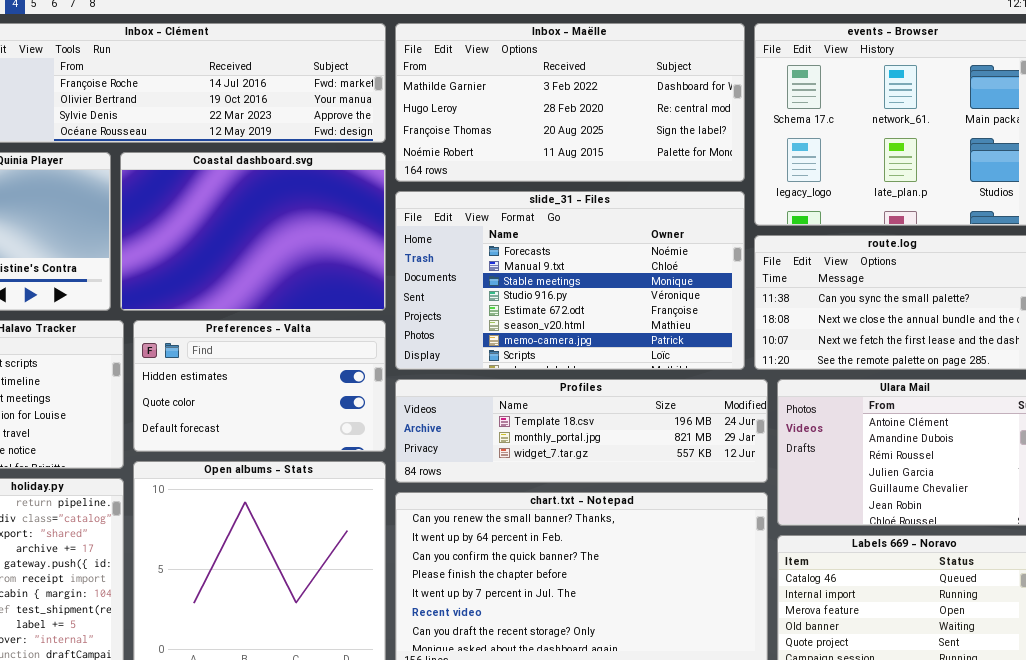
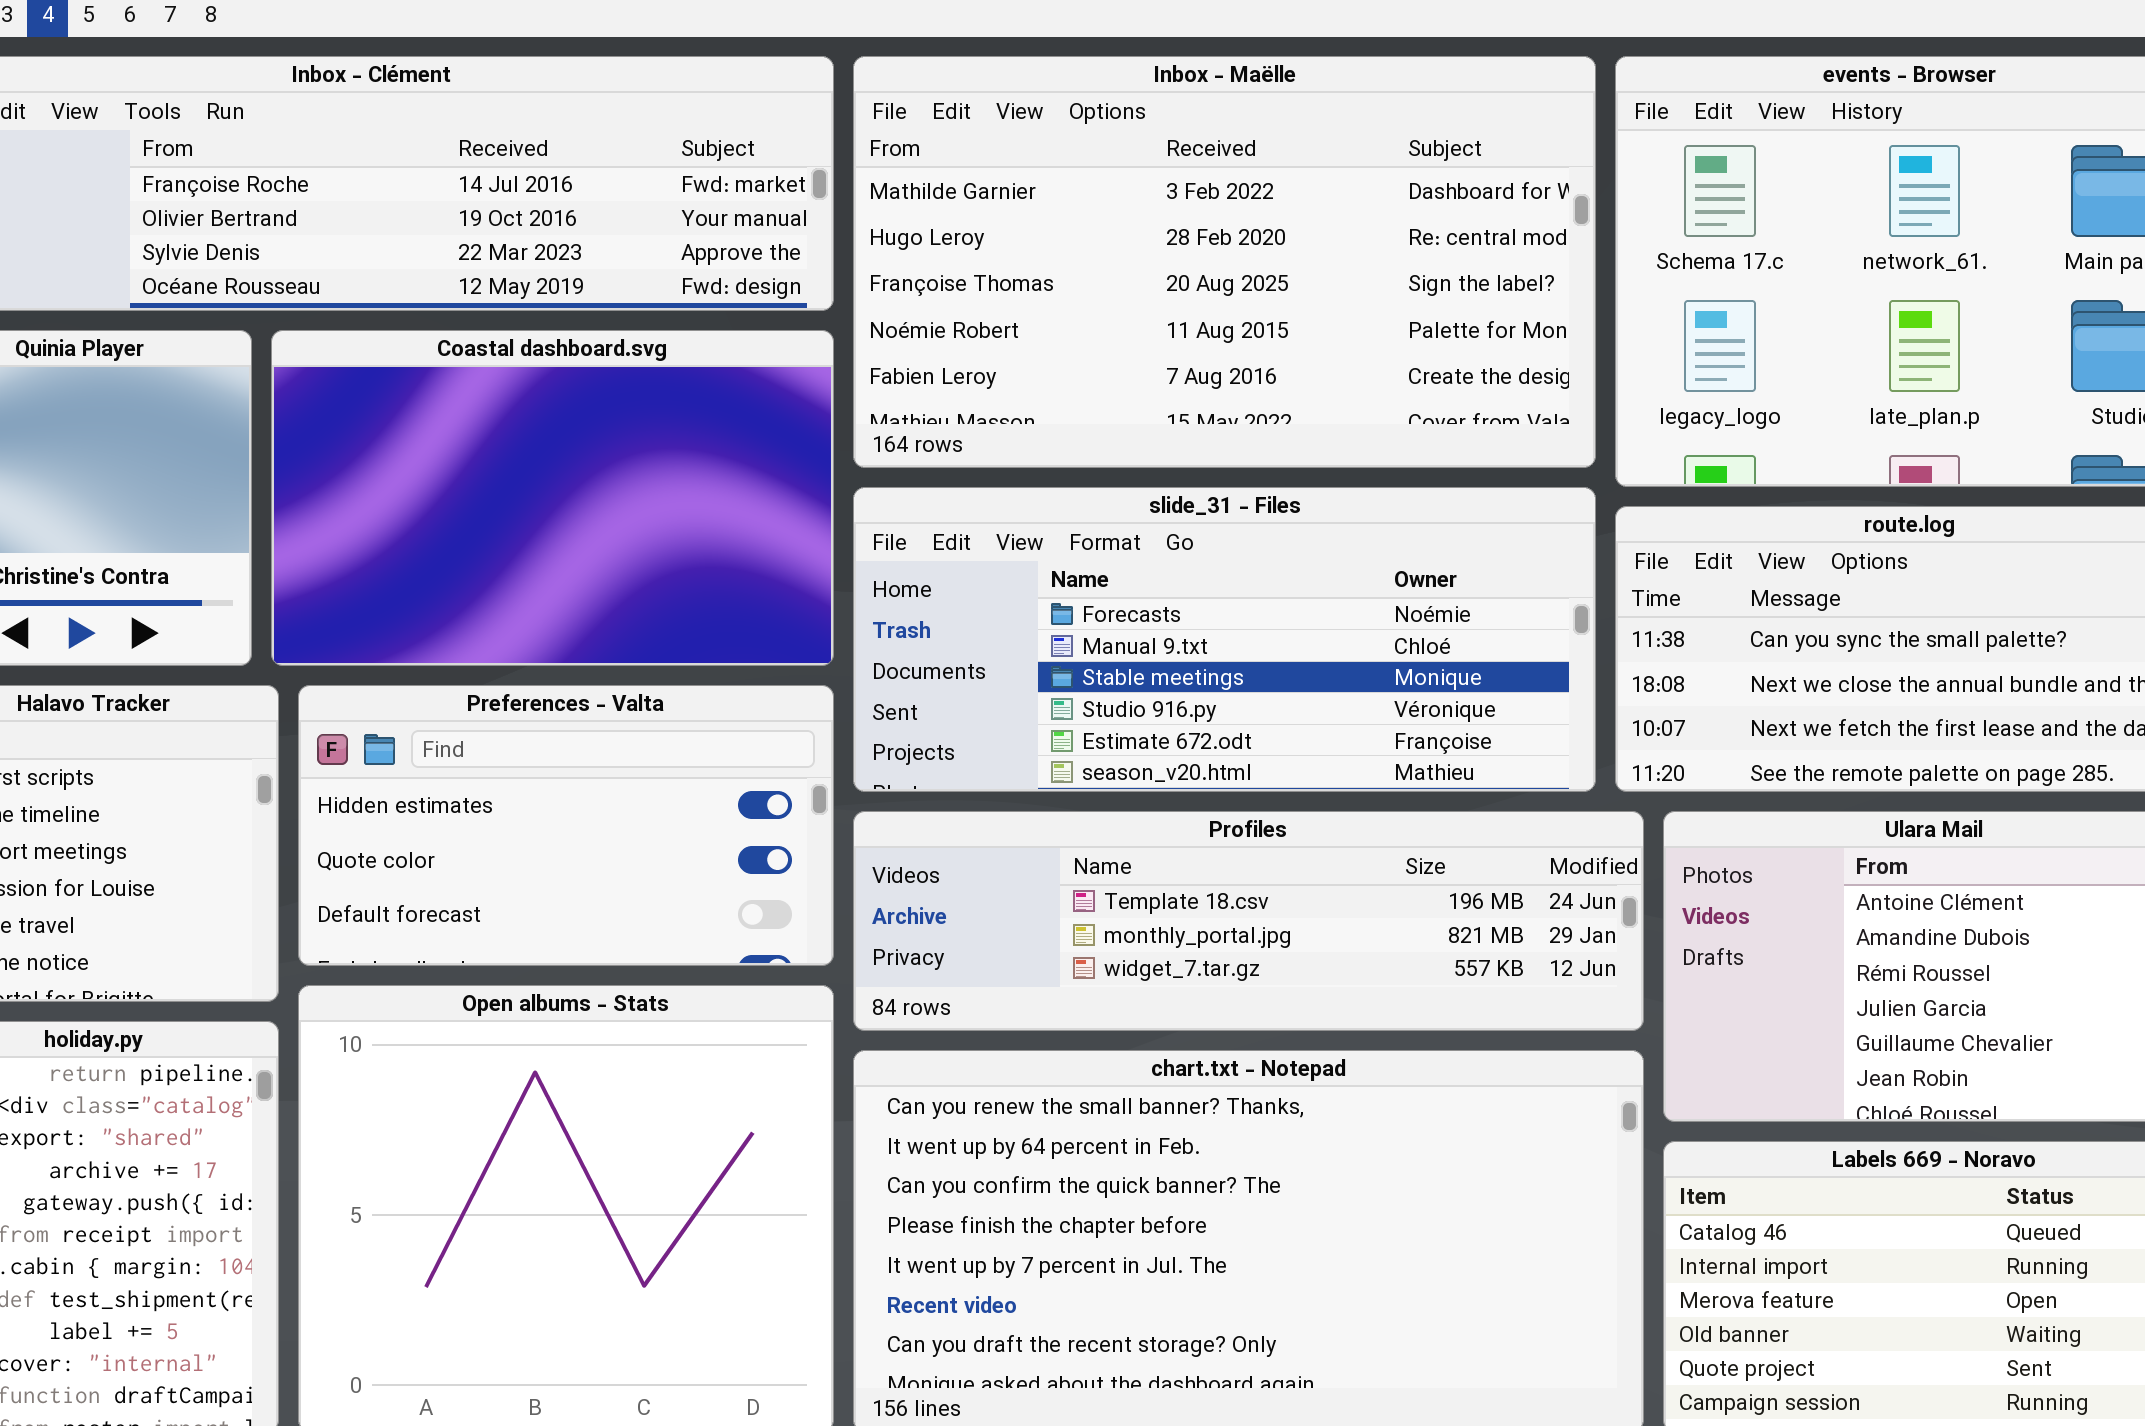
Inbox - Maëlle: [395,23,745,182] -> [853,56,1596,468], resized
slide_31 - Files: [395,191,745,370] -> [853,487,1596,792], resized

